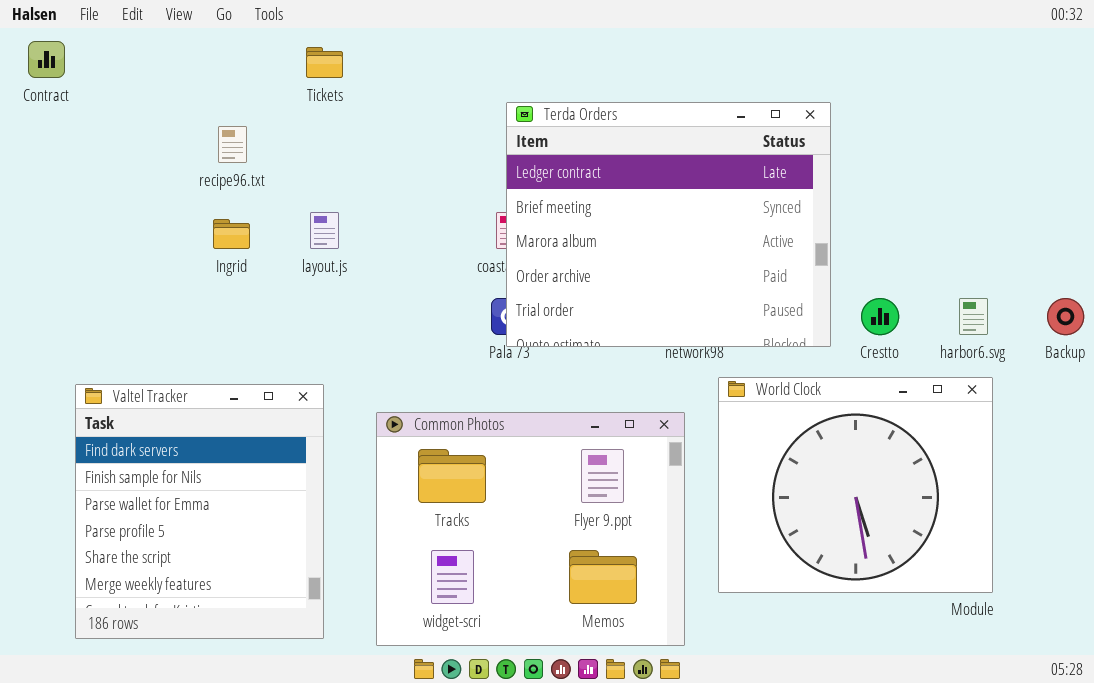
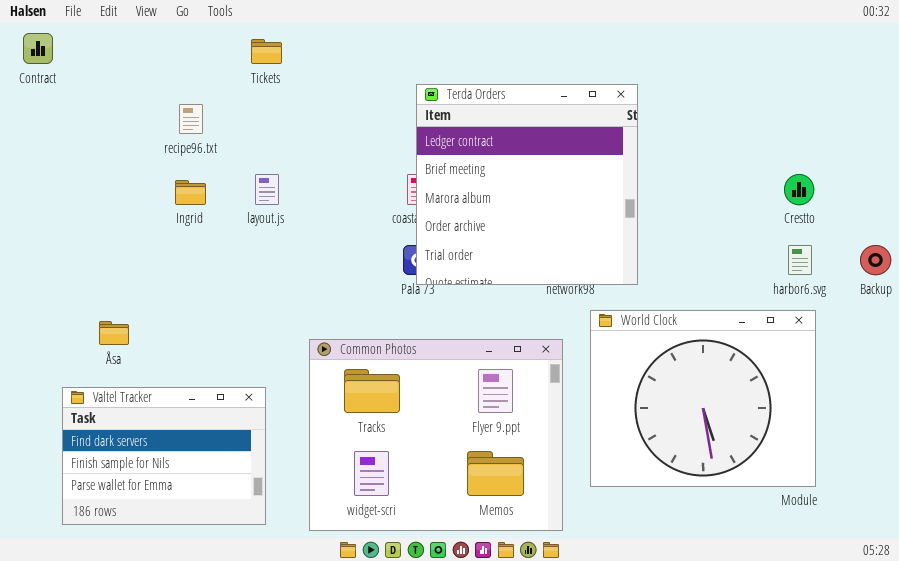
Terda Orders: [506,102,831,347] -> [416,84,638,285], resized
Crestto: [861,298,899,335] -> [784,174,814,205], moved
Valtel Tracker: [75,384,324,639] -> [62,387,266,525], resized

